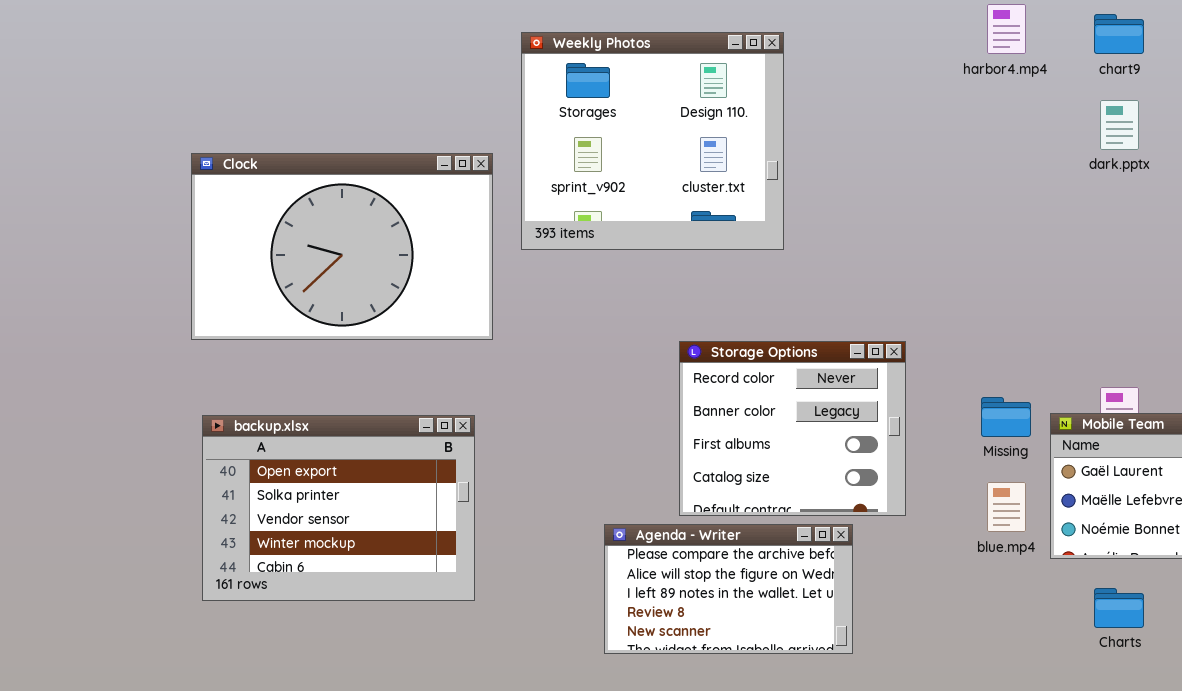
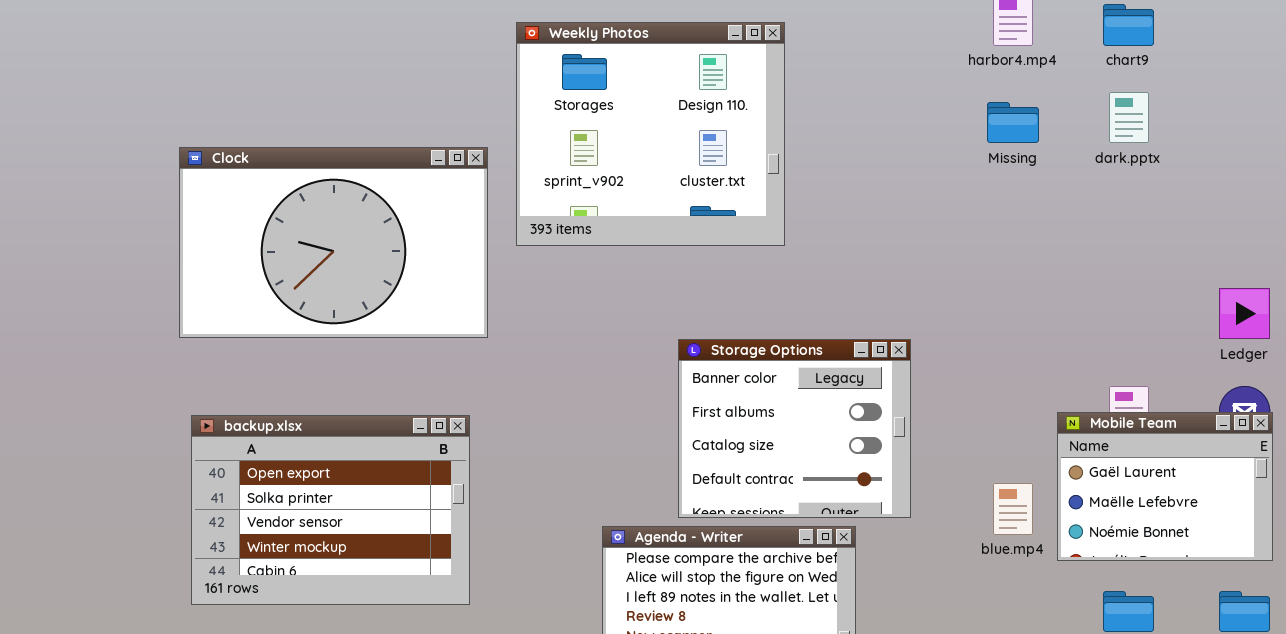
Storage Options: [679,341,906,516] -> [678,339,911,518], scrolled down 1 row
Missing: [981,397,1031,437] -> [987,102,1039,143], moved

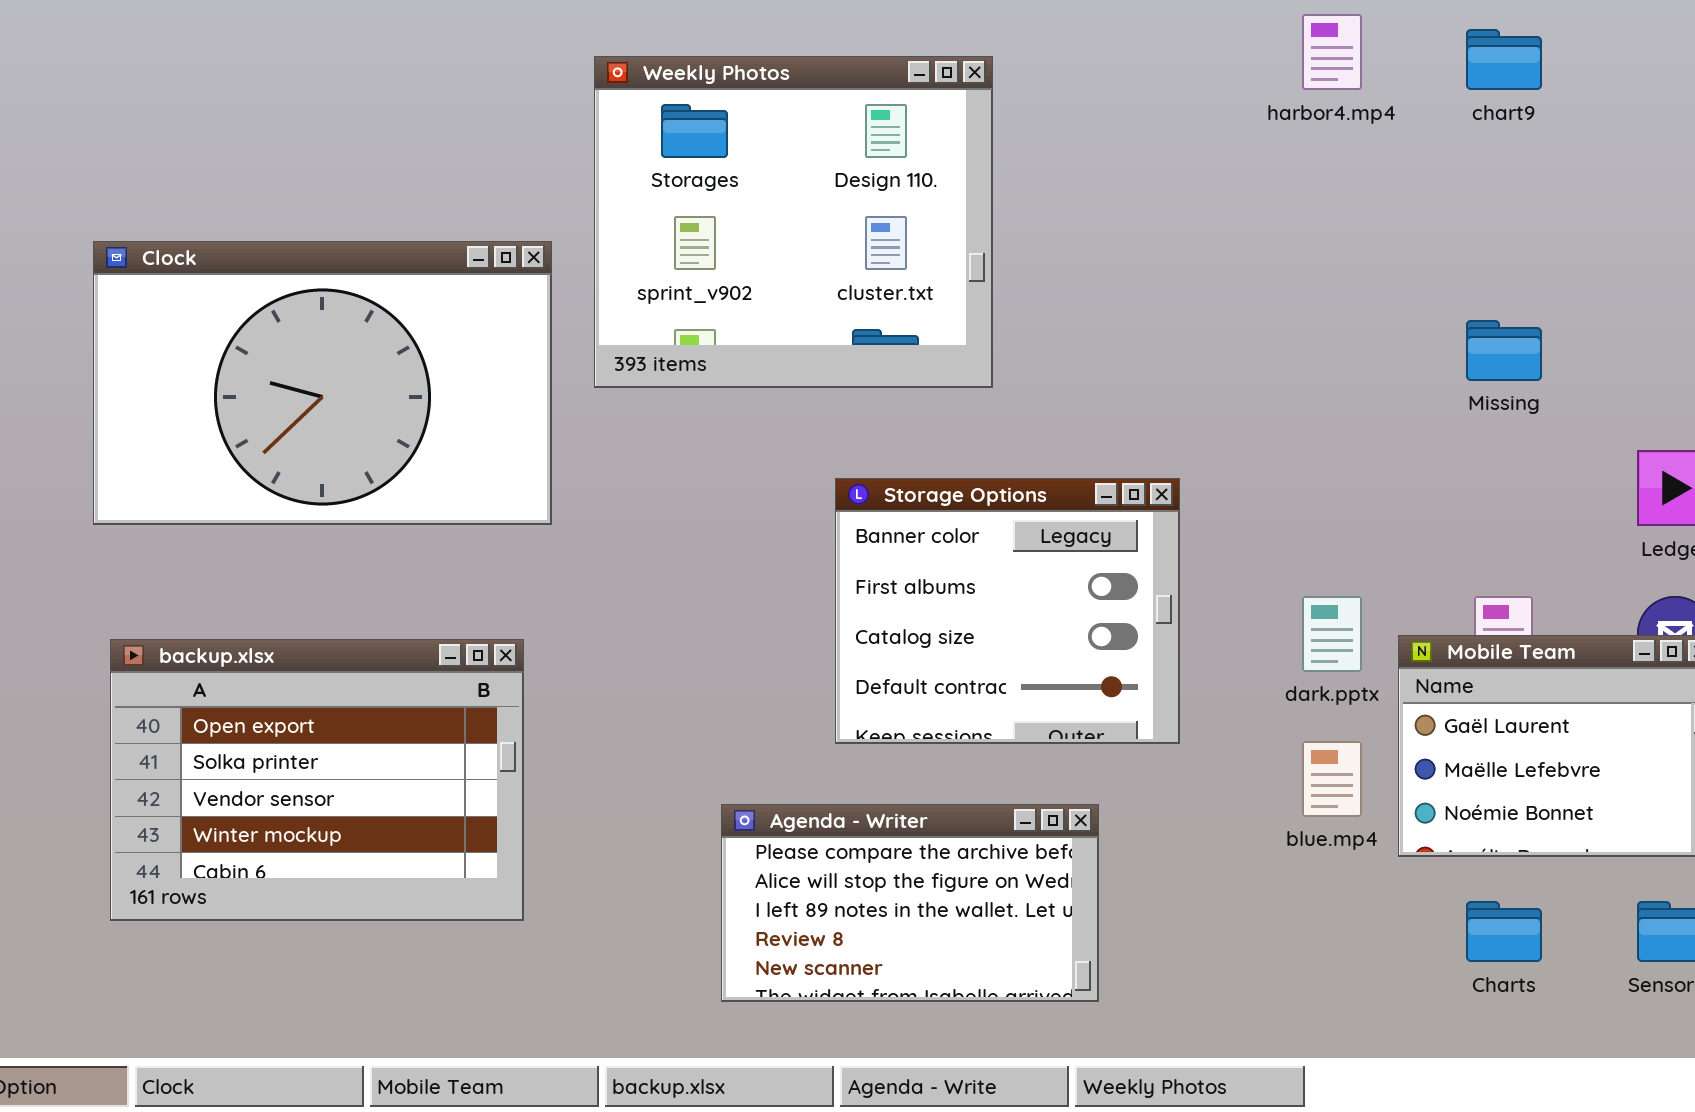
dark.pptx: [1109,92,1149,143] -> [1302,596,1362,672], moved
Missing: [987,102,1039,143] -> [1466,320,1542,381], moved
Storage Options: [678,339,911,518] -> [835,478,1180,744], moved

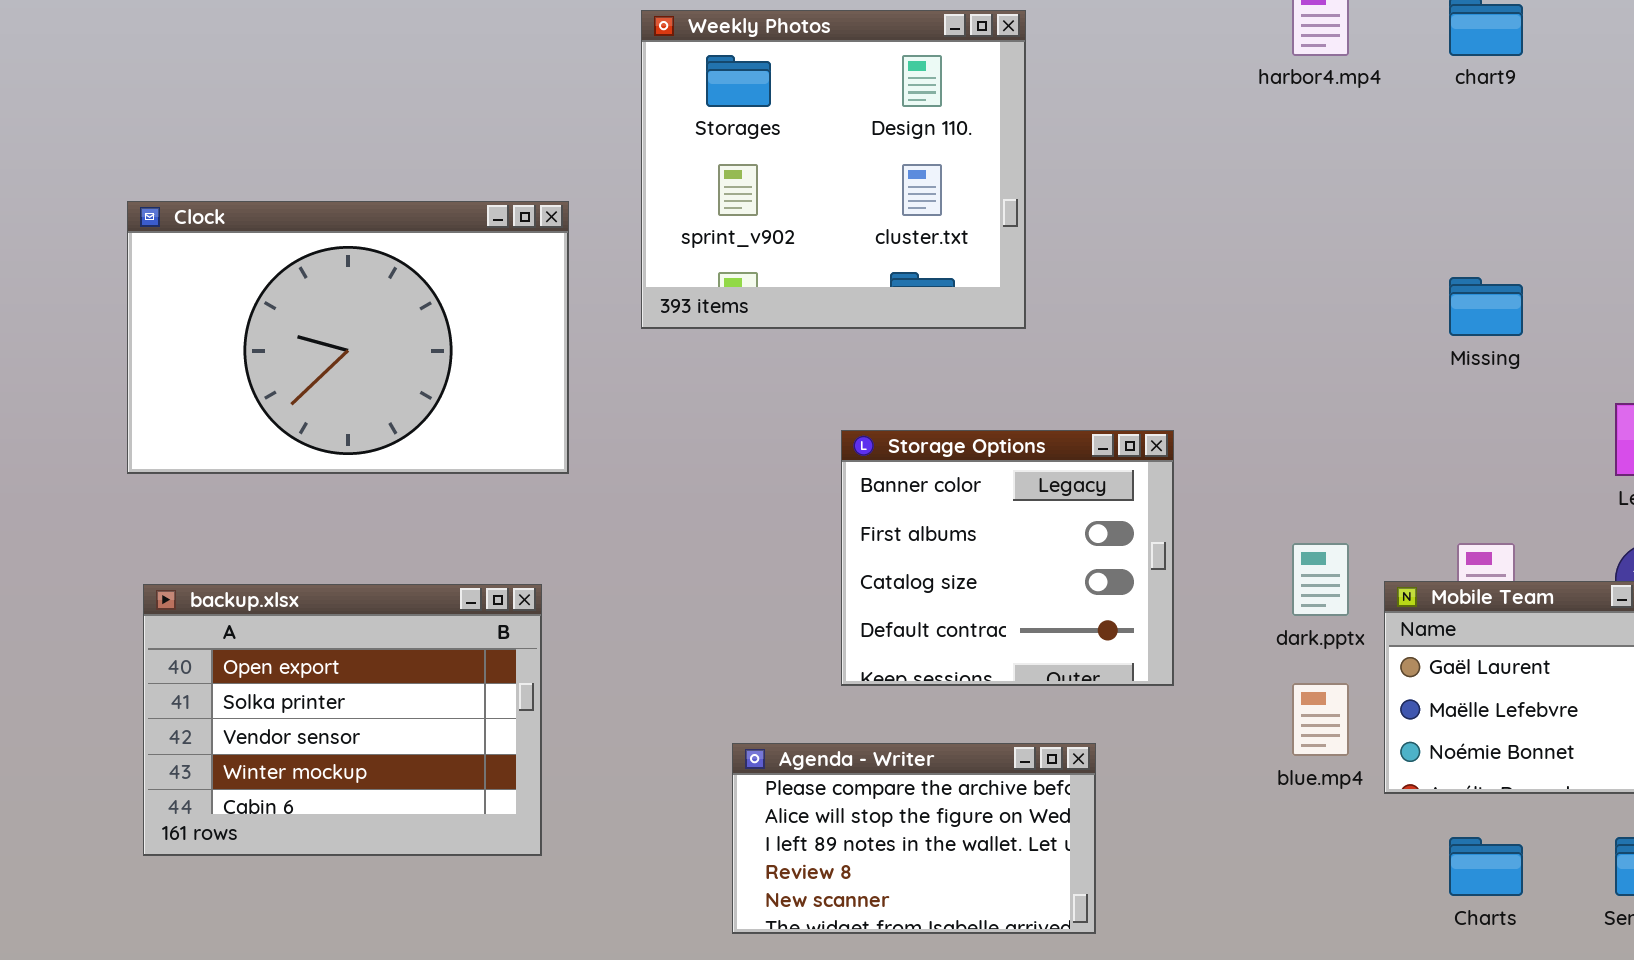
Weekly Photos: [594,56,993,388] -> [641,10,1026,329], moved

